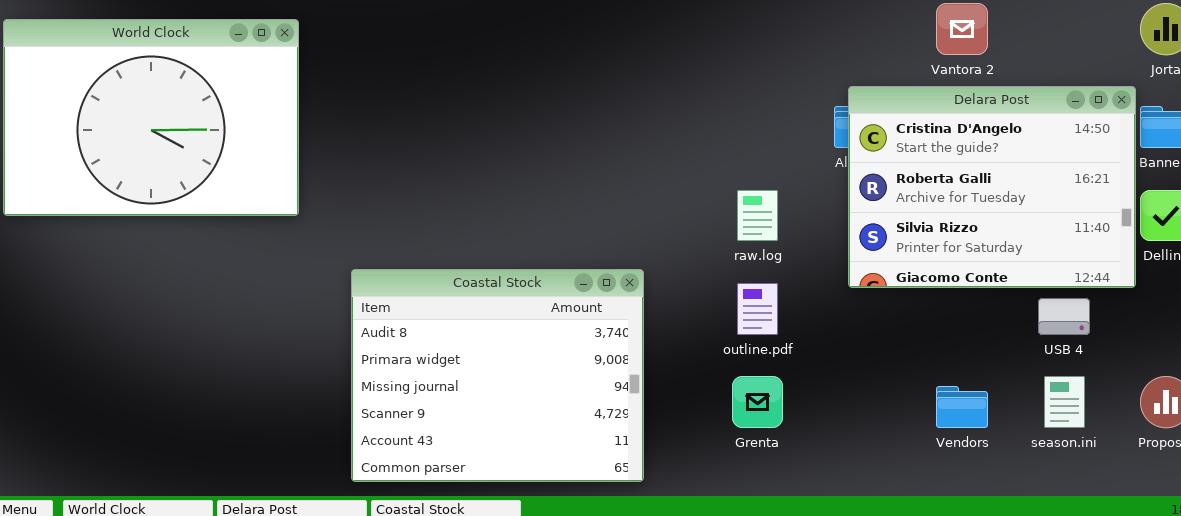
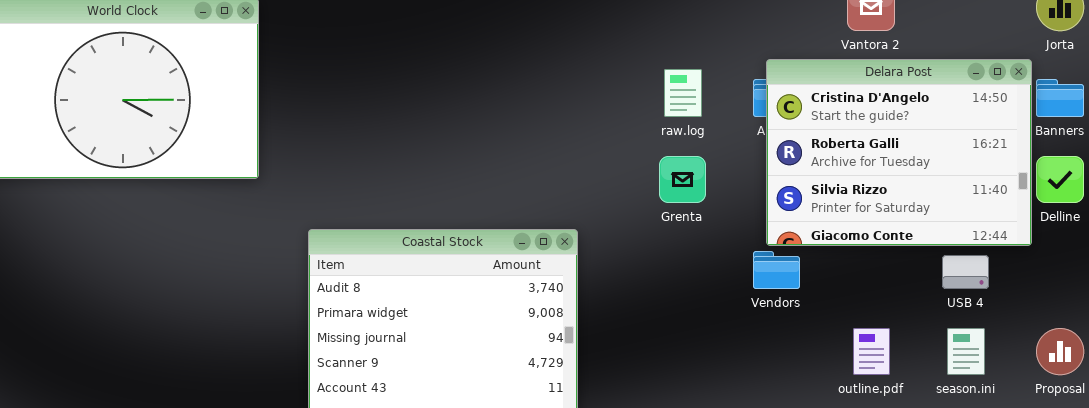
raw.log: [737,190,778,241] -> [664,69,702,117], moved
outline.pdf: [737,283,778,335] -> [853,328,890,375], moved
Grenta: [732,376,783,428] -> [659,156,706,203], moved
Vendors: [936,386,988,428] -> [753,251,800,289], moved

